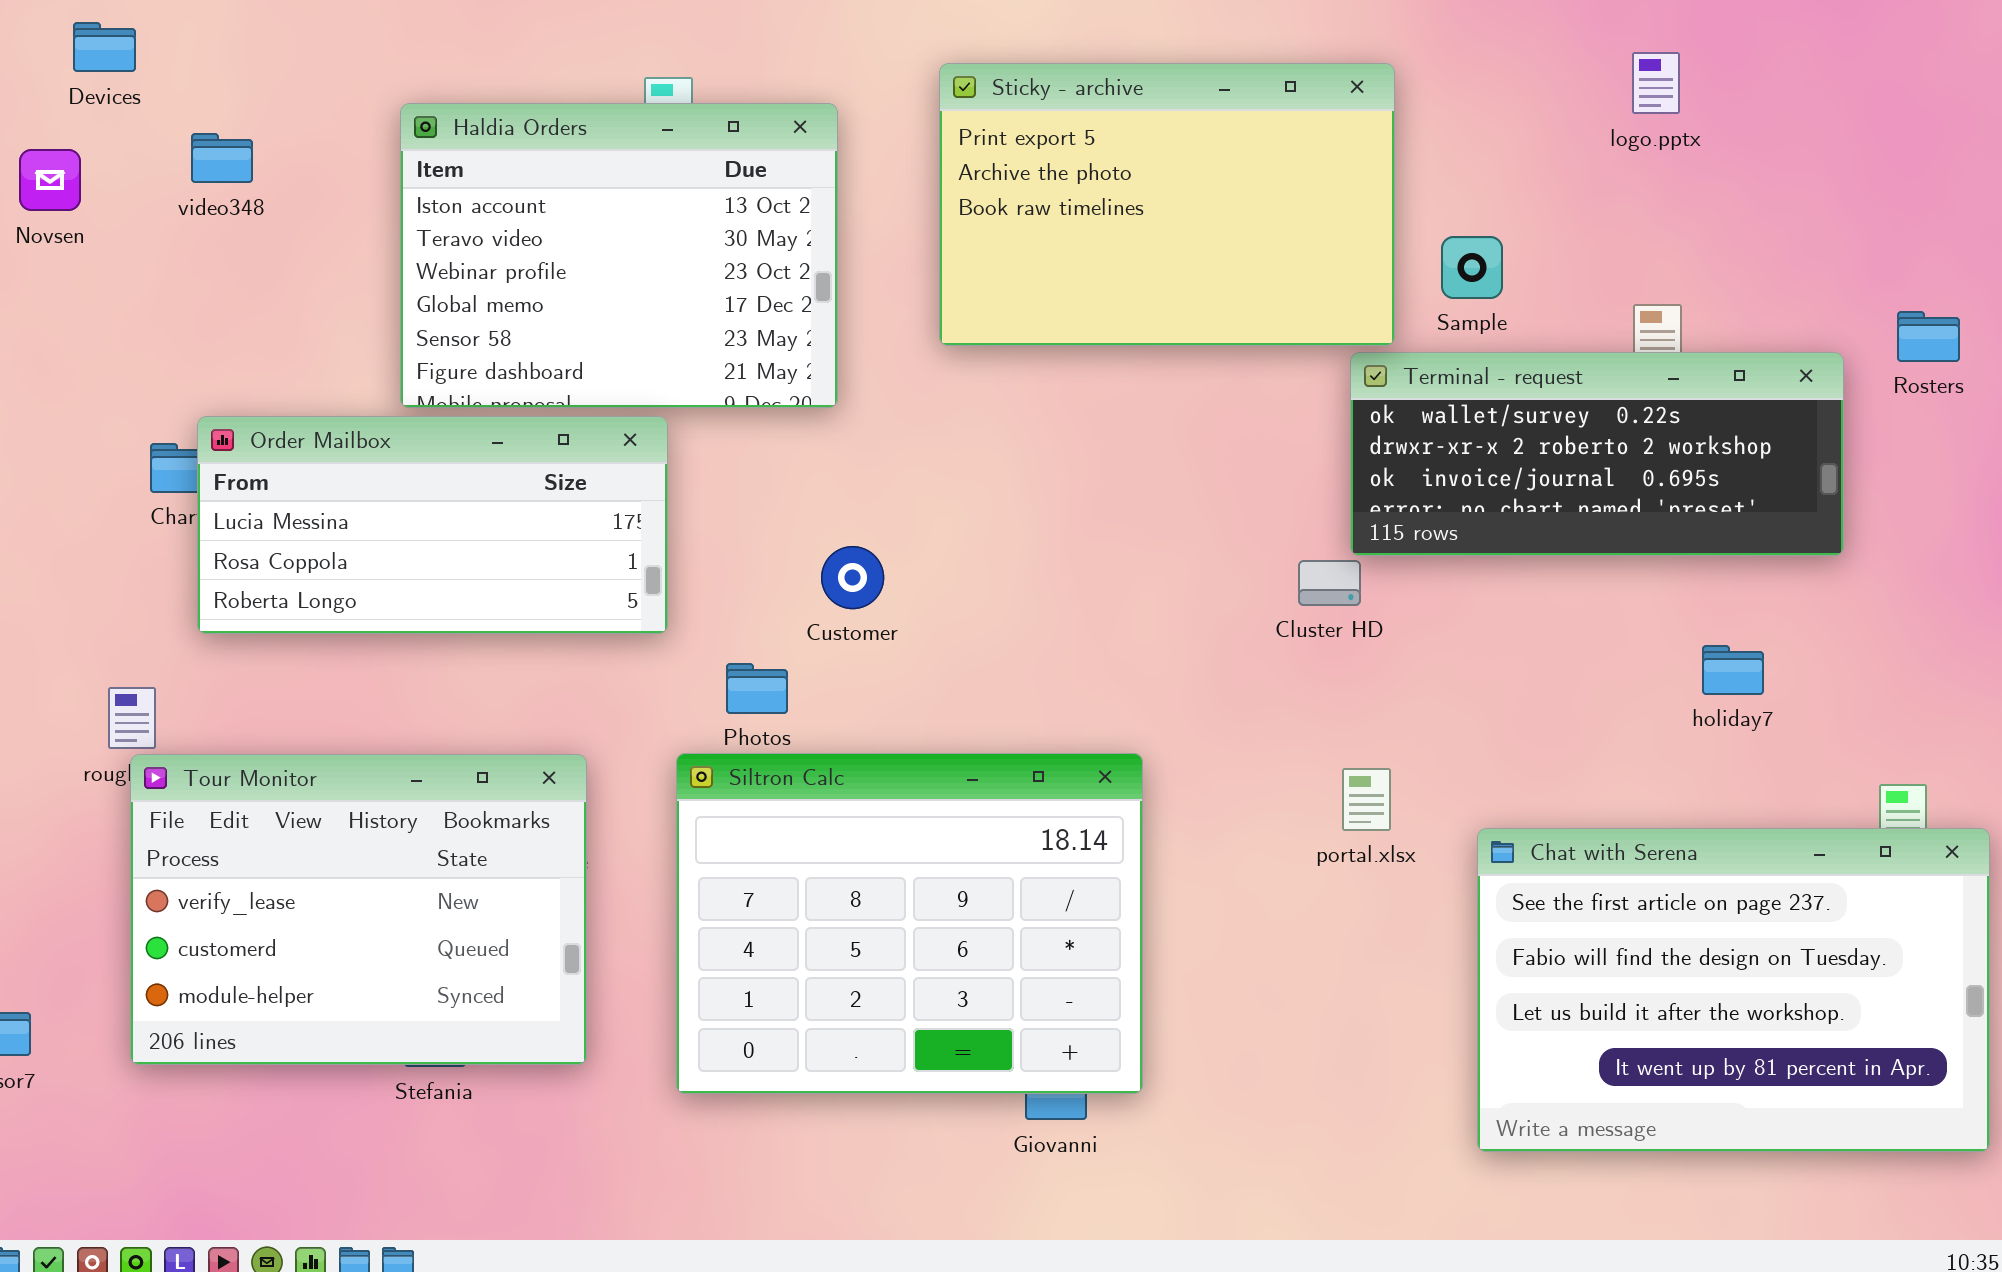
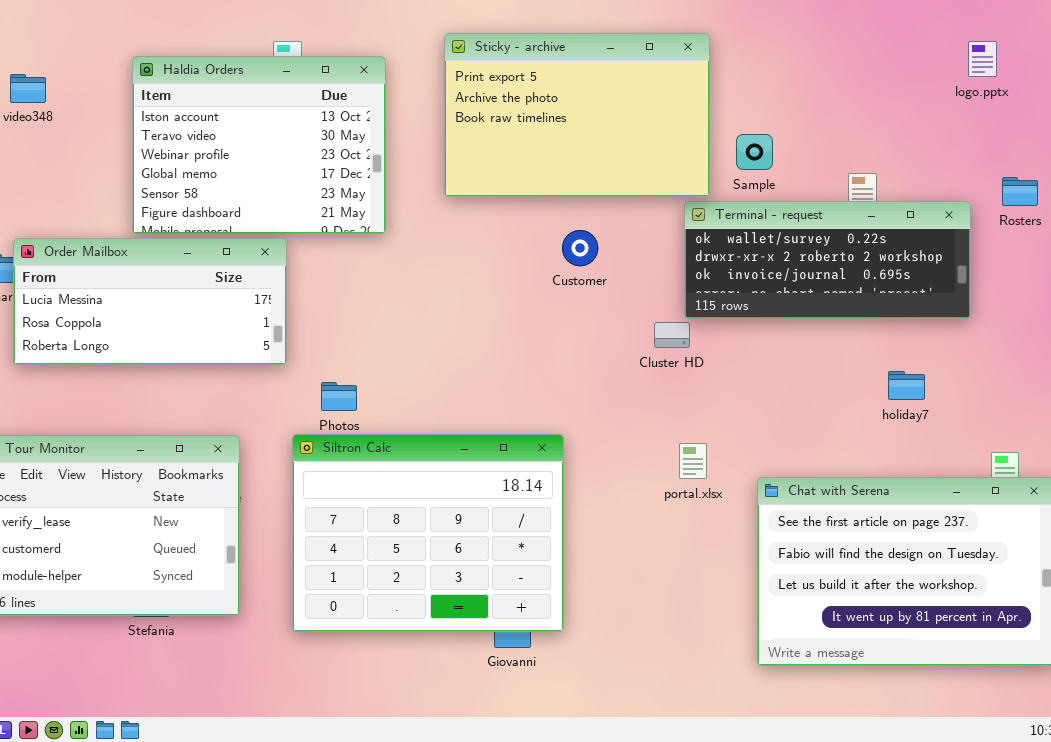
logo.pptx: [1632,52,1680,114] -> [968,41,997,77], moved
Customer: [821,546,884,609] -> [562,230,598,266], moved

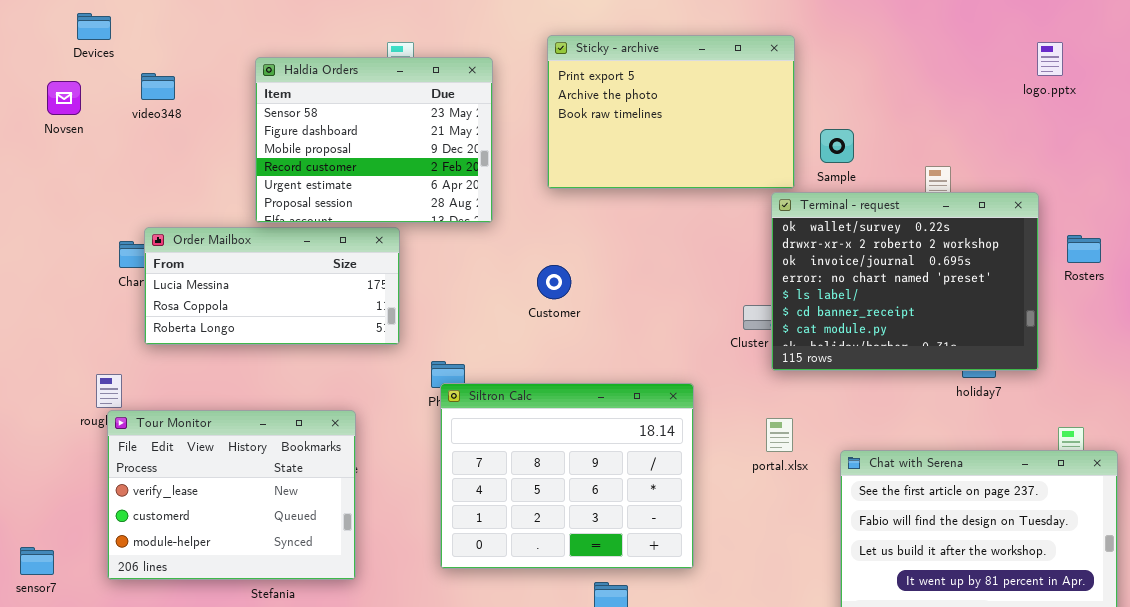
Haldia Orders: [132,56,386,234] -> [255,57,493,223], scrolled down 4 rows
Rosters: [1002,177,1038,206] -> [1067,235,1101,263], moved
Terminal - request: [684,201,971,319] -> [771,192,1039,371], resized
Customer: [562,230,598,266] -> [537,265,571,299], moved
Siltron Calc: [292,434,564,632] -> [440,383,694,569], moved

